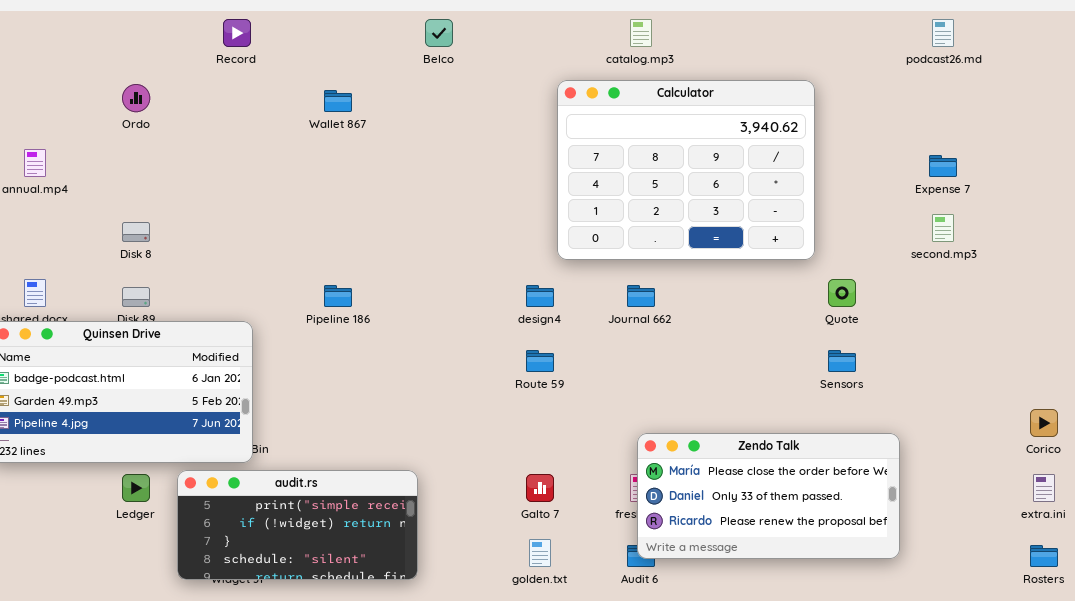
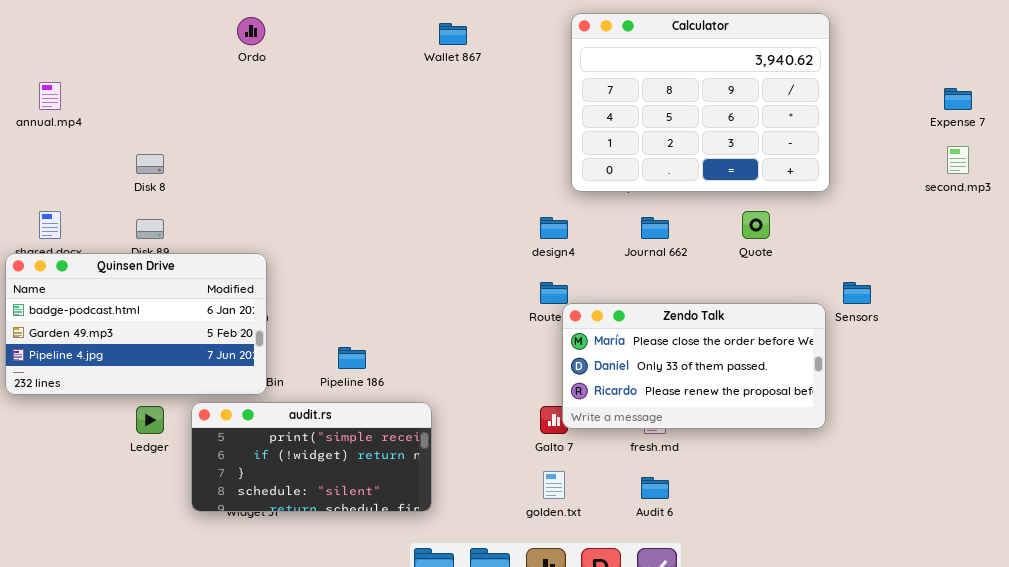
Ordo: [122,84,150,112] -> [237,17,265,45], moved
Wallet 867: [324,90,352,112] -> [439,23,467,45], moved
Quote: [828,279,856,307] -> [742,211,770,239], moved
Pipeline 186: [324,285,352,307] -> [338,347,366,369], moved
Zendo Talk: [637,433,900,559] -> [562,303,826,429], moved

